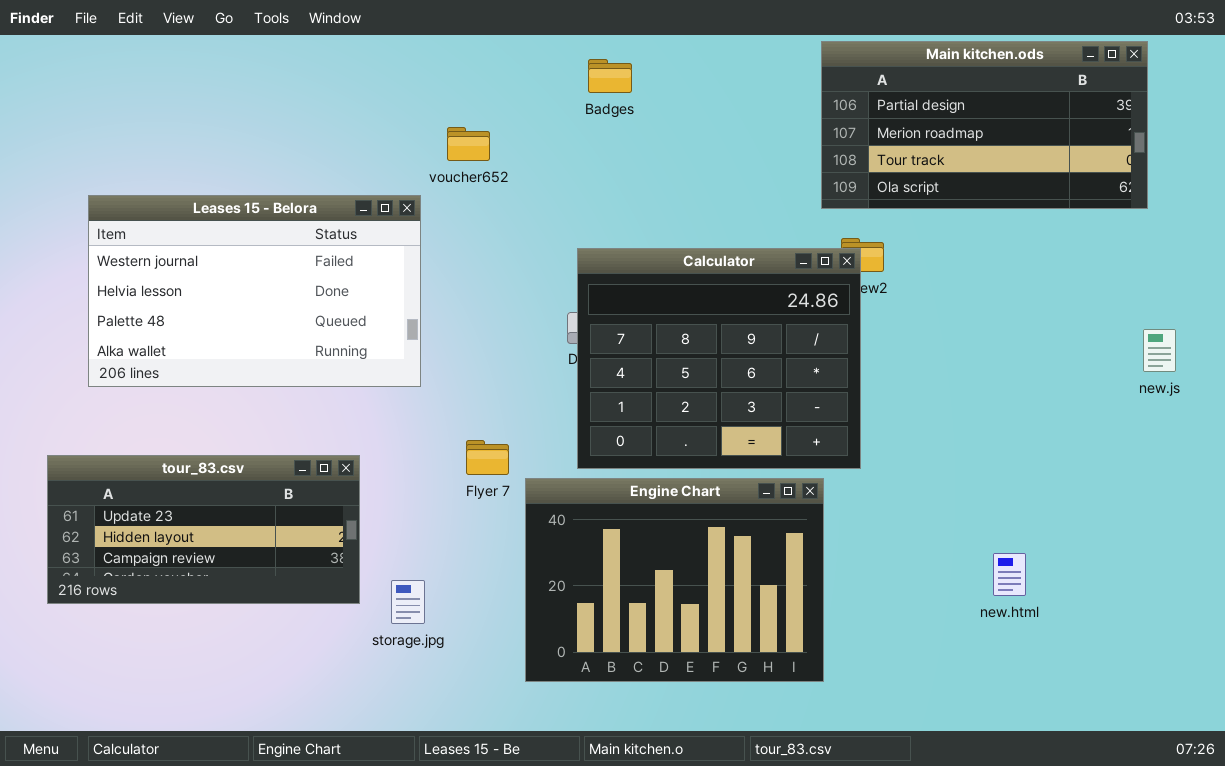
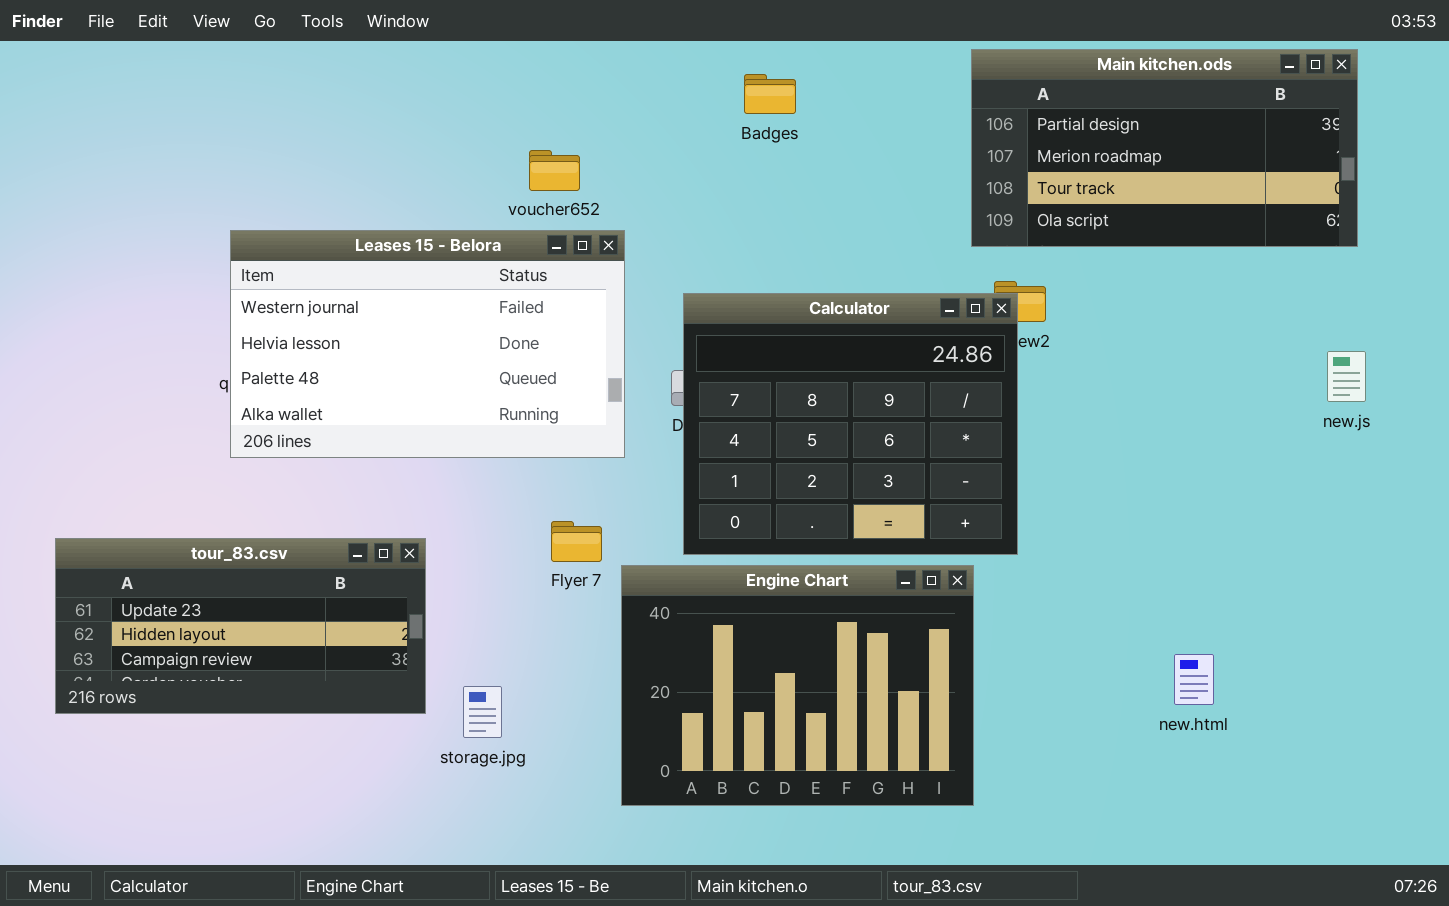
Badges: [588,59,632,93] -> [744,74,796,114], moved
Leases 15 - Belora: [88,195,421,387] -> [230,230,625,458], moved
new.js: [1143,329,1176,372] -> [1327,351,1366,402], moved

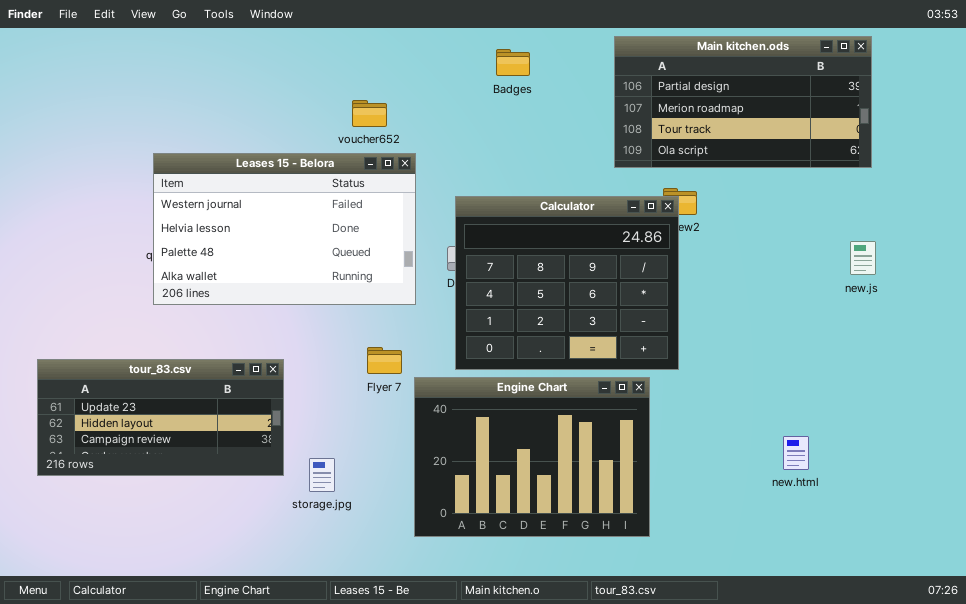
Main kitchen.ods: [971,49,1358,247] -> [614,36,872,168], moved
new.js: [1327,351,1366,402] -> [850,241,876,275], moved

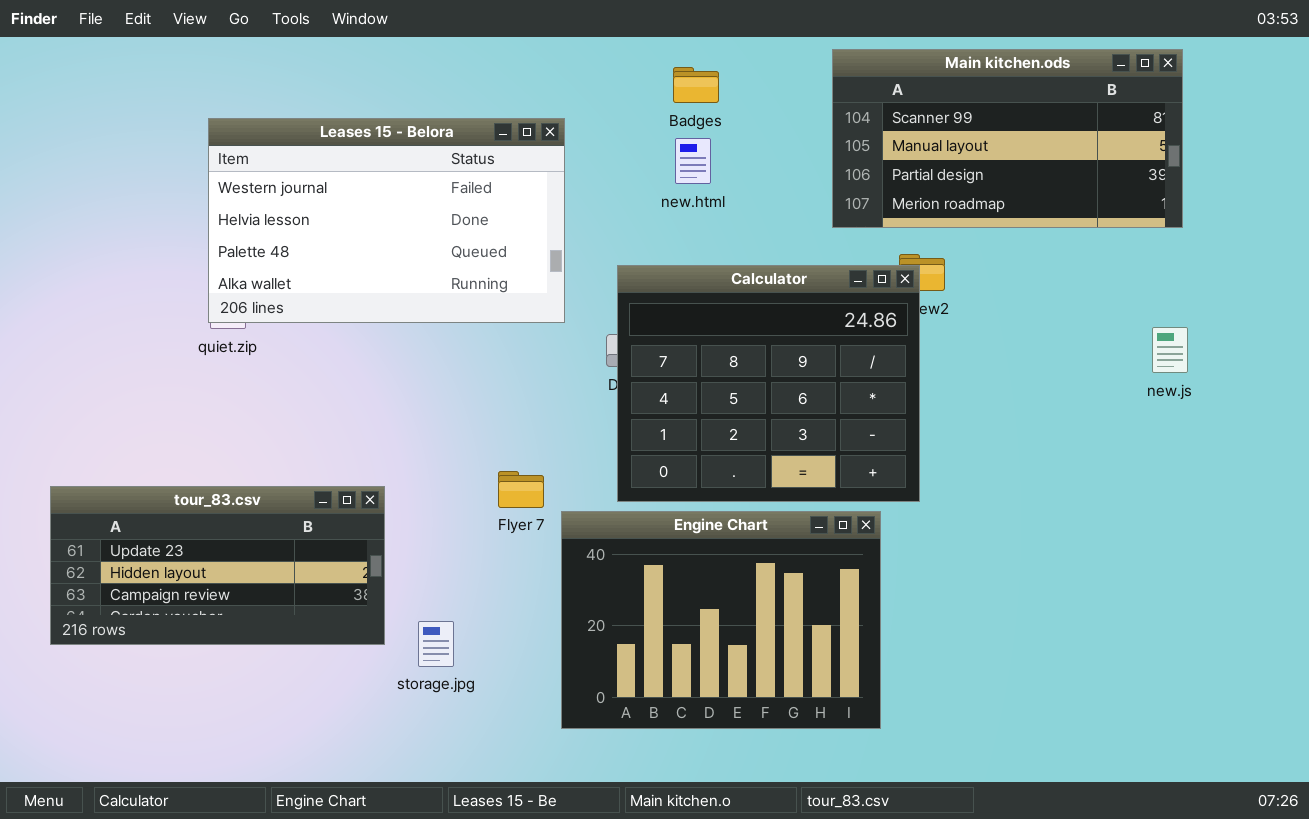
Main kitchen.ods: [614,36,872,168] -> [832,49,1183,228], scrolled up 2 rows
Leases 15 - Belora: [153,153,416,305] -> [208,118,565,323], moved
new.html: [783,436,809,470] -> [675,138,711,184], moved

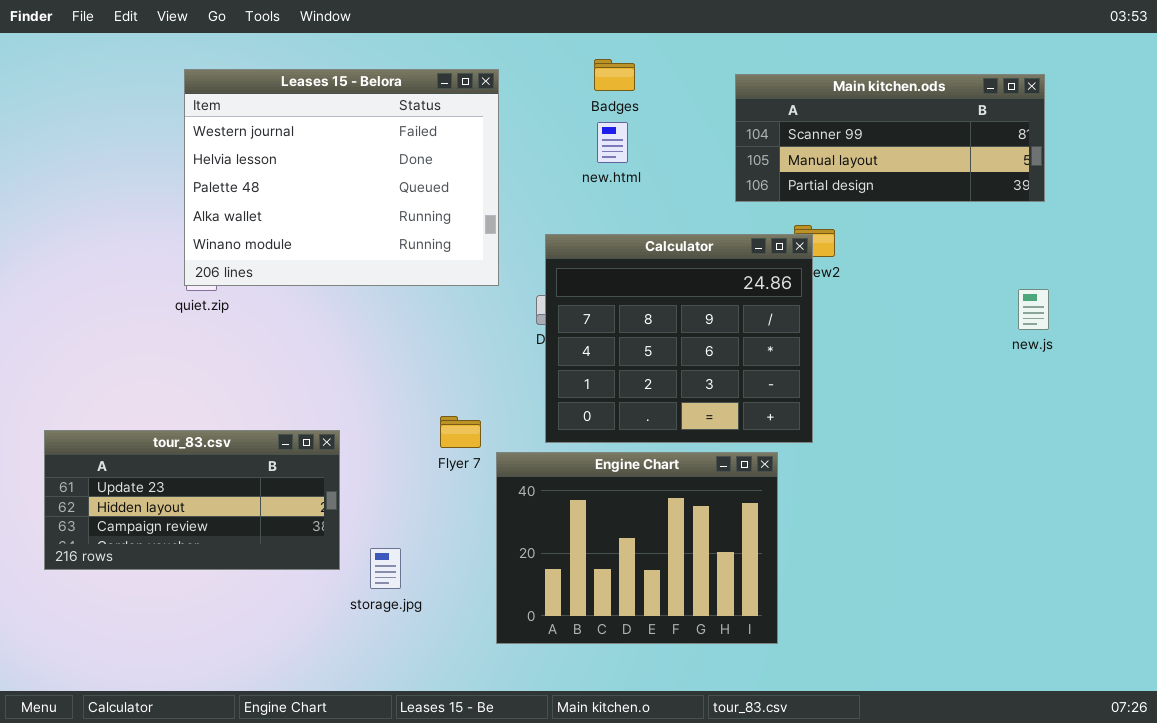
Main kitchen.ods: [832,49,1183,228] -> [735,74,1045,202], resized
Leases 15 - Belora: [208,118,565,323] -> [184,69,499,286], resized

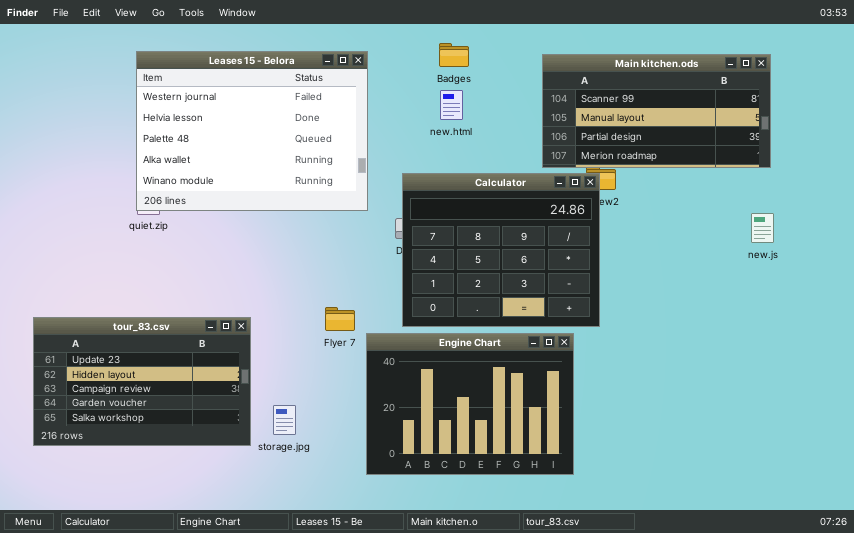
Main kitchen.ods: [735,74,1045,202] -> [542,54,771,168], resized
tour_83.csv: [44,430,340,570] -> [33,317,251,446], resized

